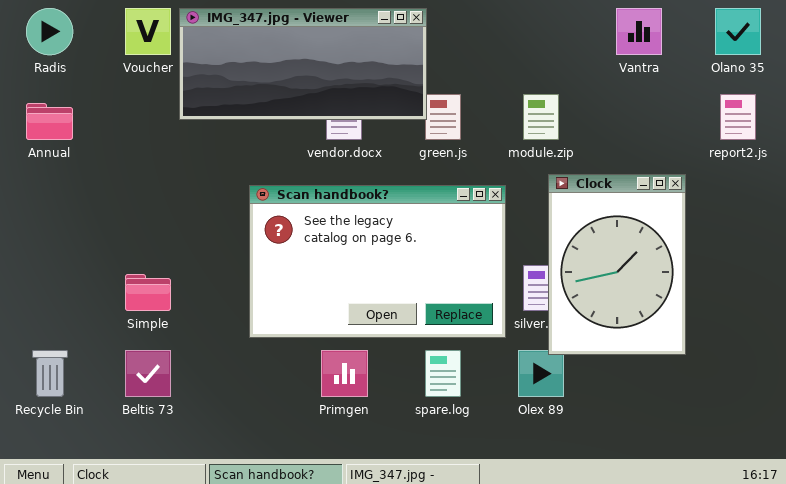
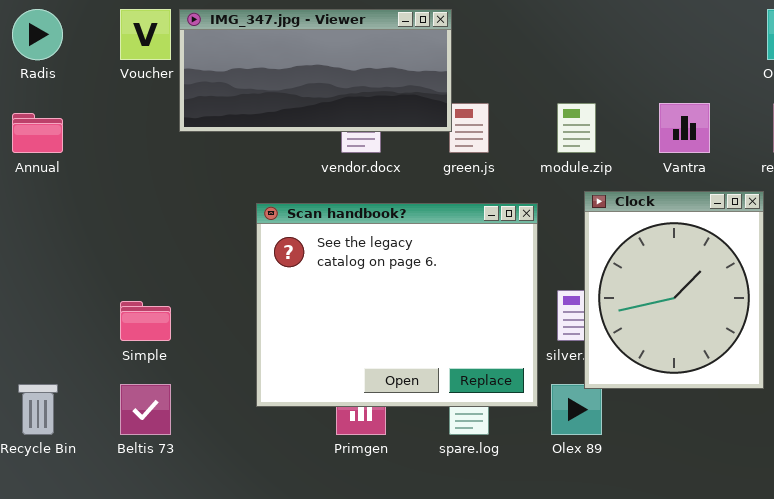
Vantra: [616,8,662,55] -> [659,103,710,153], moved
Clock: [548,174,686,355] -> [584,191,764,389], resized
Scan handbook?: [249,185,506,338] -> [256,203,538,407], resized

